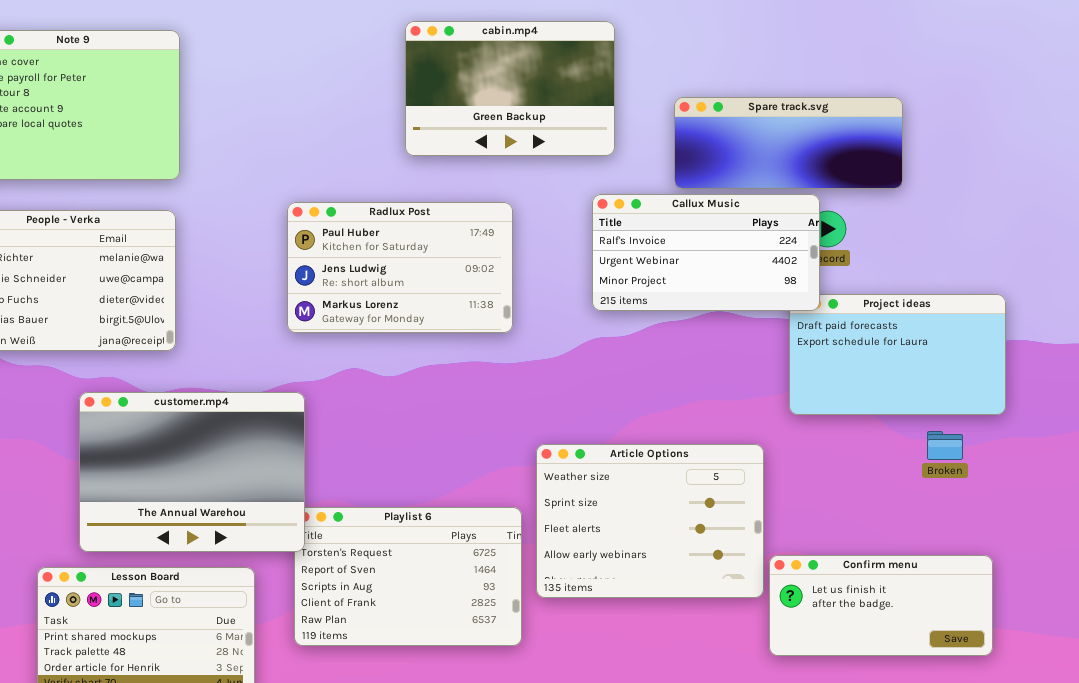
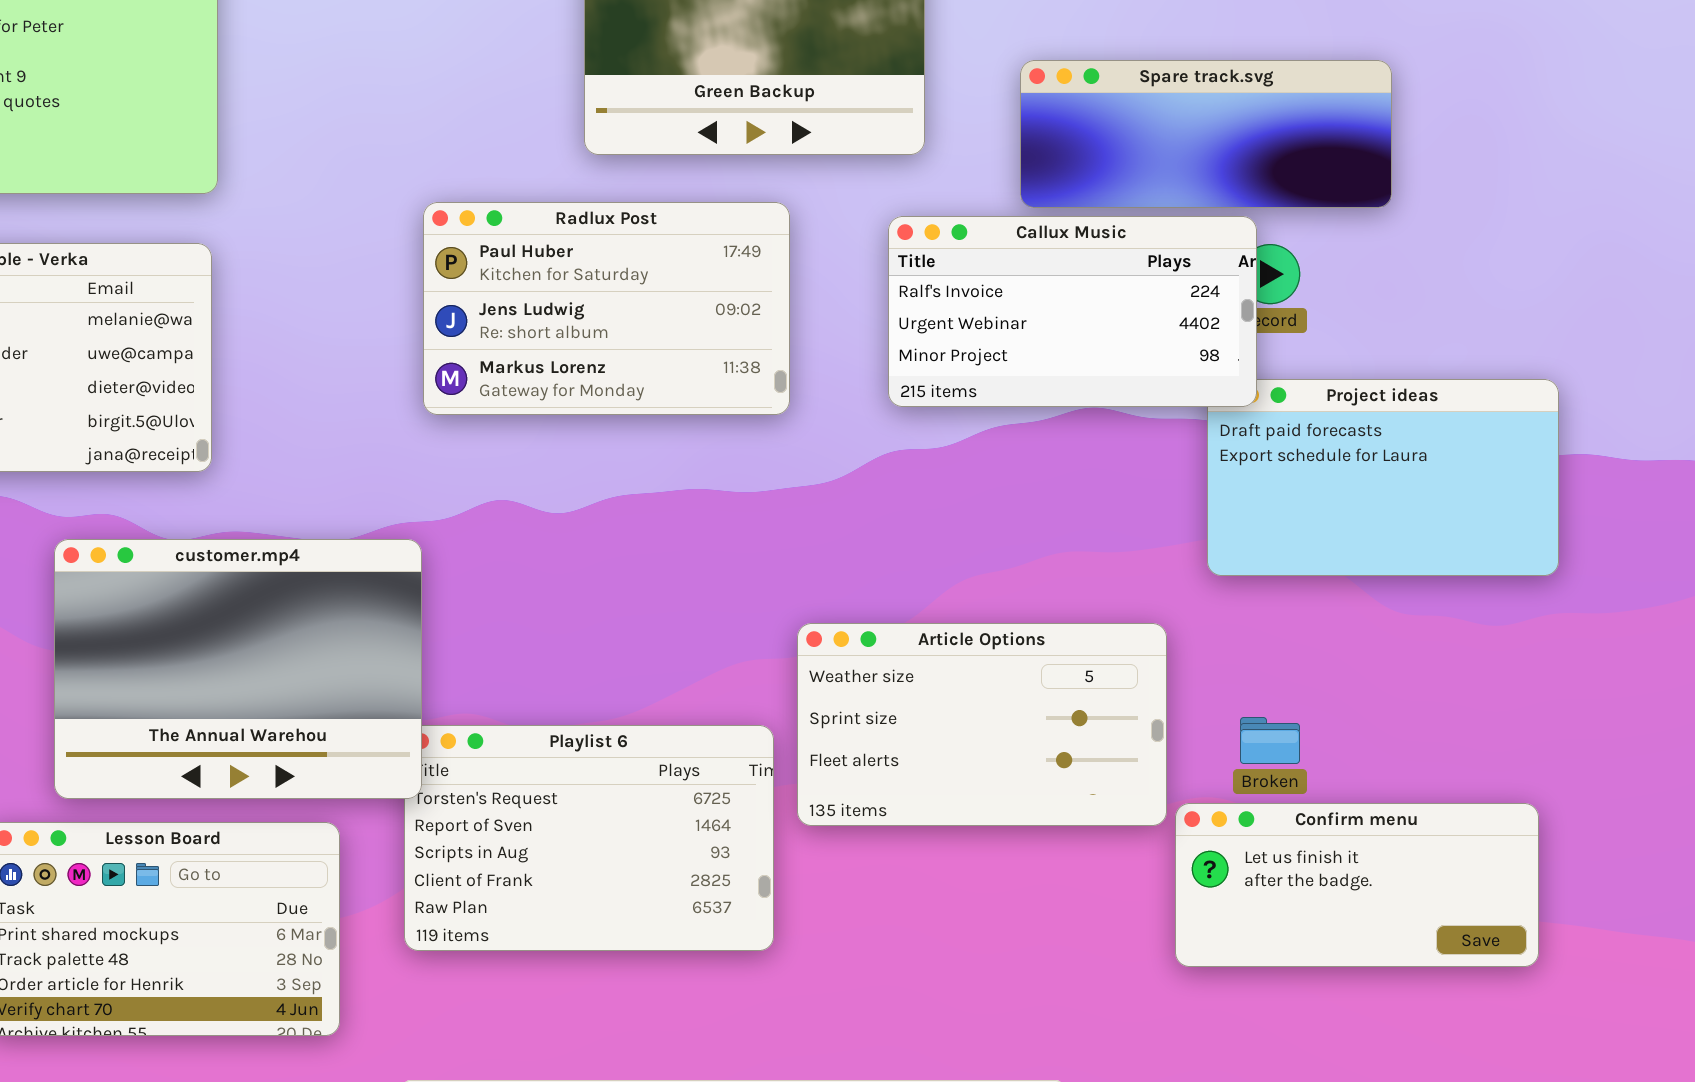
Radlux Post: [287,202,513,333] -> [423,202,790,415], moved
Broken: [927,431,963,460] -> [1240,717,1300,764], moved
Article Options: [536,444,764,598] -> [797,623,1167,826], resized

